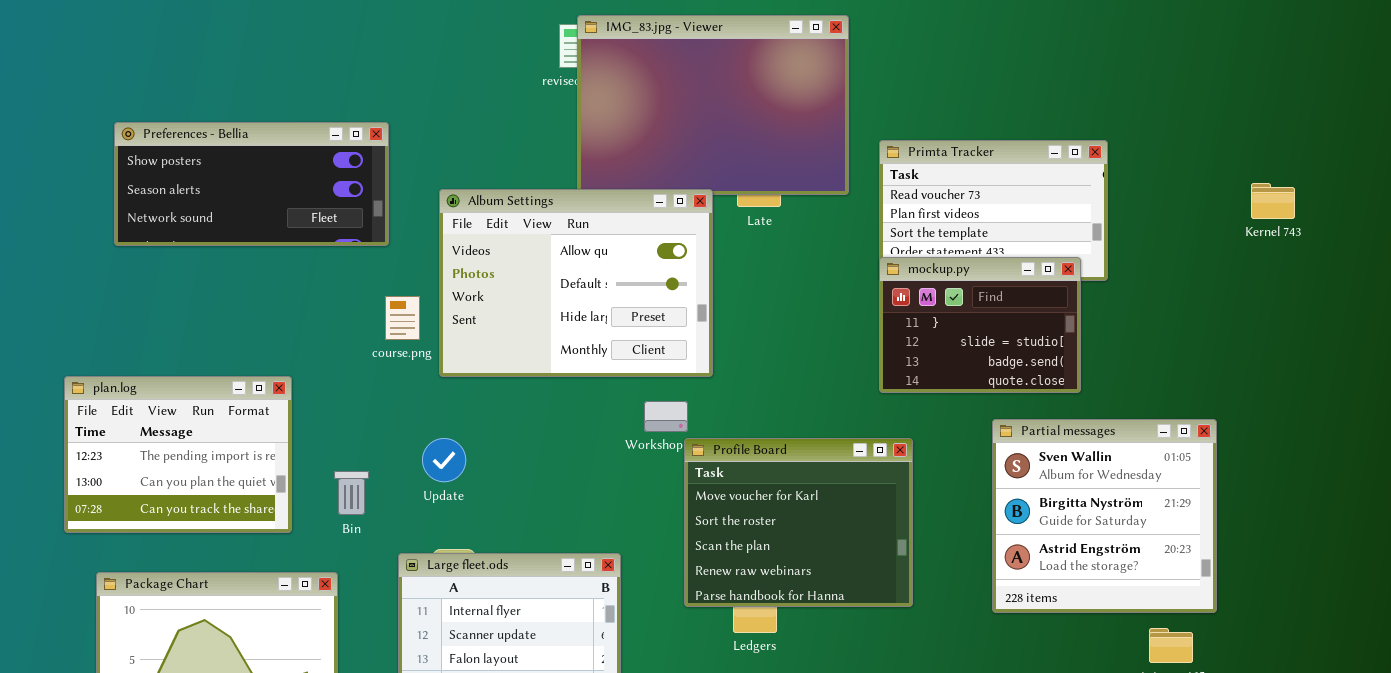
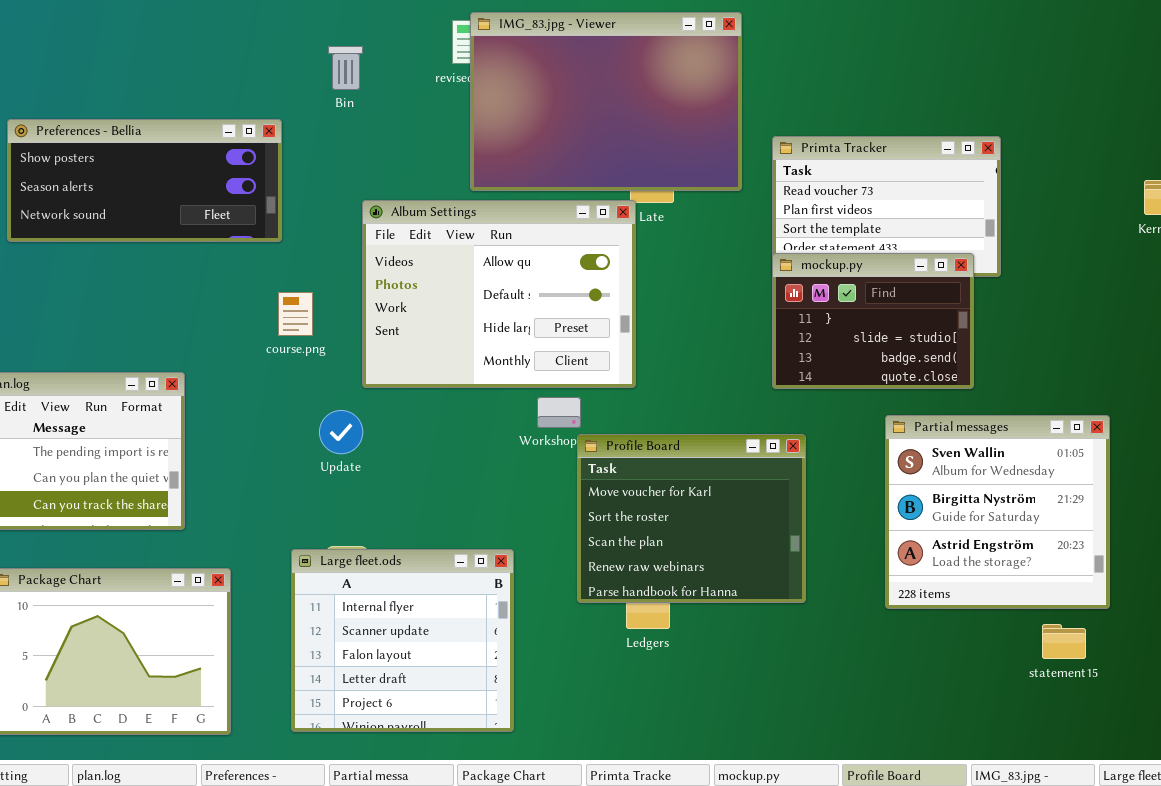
Album Settings: [439,189,713,377] -> [362,200,636,388], moved
Update: [422,438,466,482] -> [319,410,363,454], moved
Bin: [334,471,369,515] -> [328,46,363,90], moved

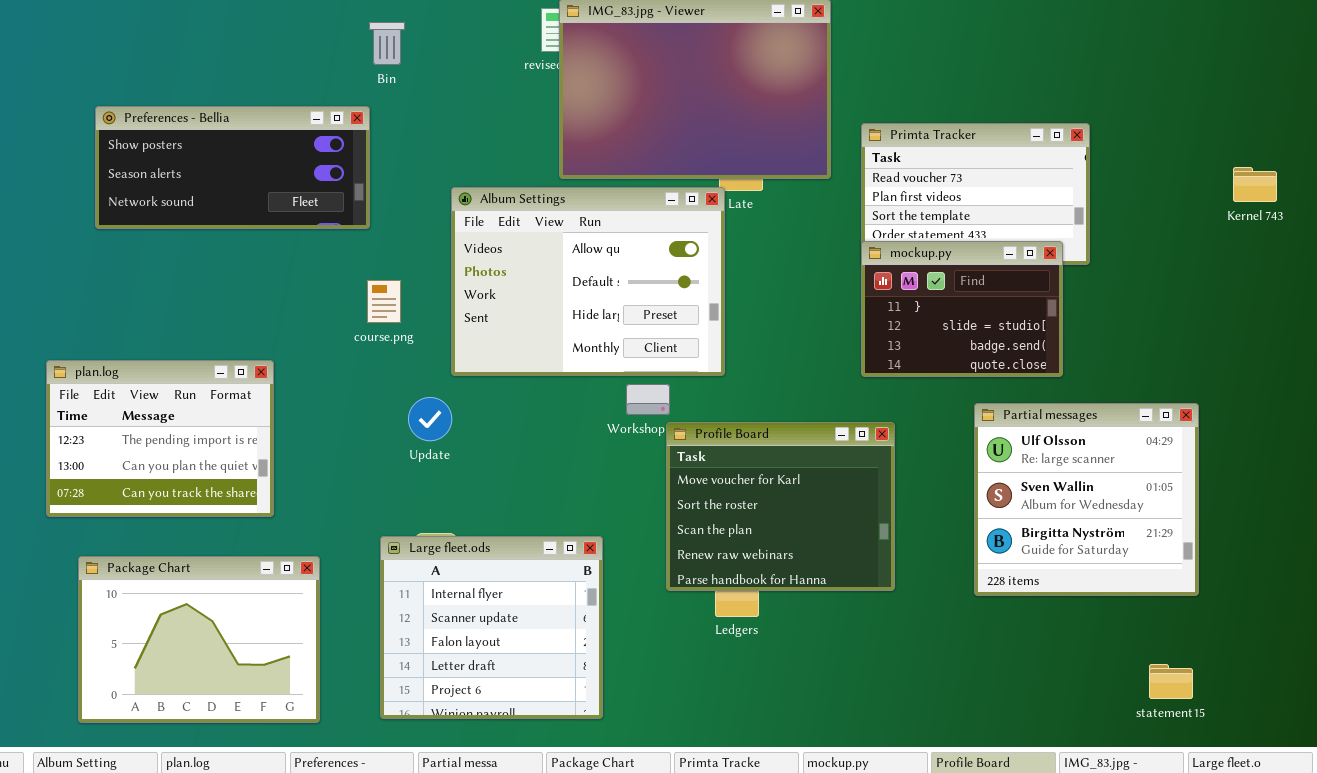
Bin: [328,46,363,90] -> [369,22,405,65], moved
Partial messages: [885,415,1110,609] -> [974,403,1199,596], scrolled up 1 row
statement15: [1042,624,1086,659] -> [1149,664,1193,699], moved

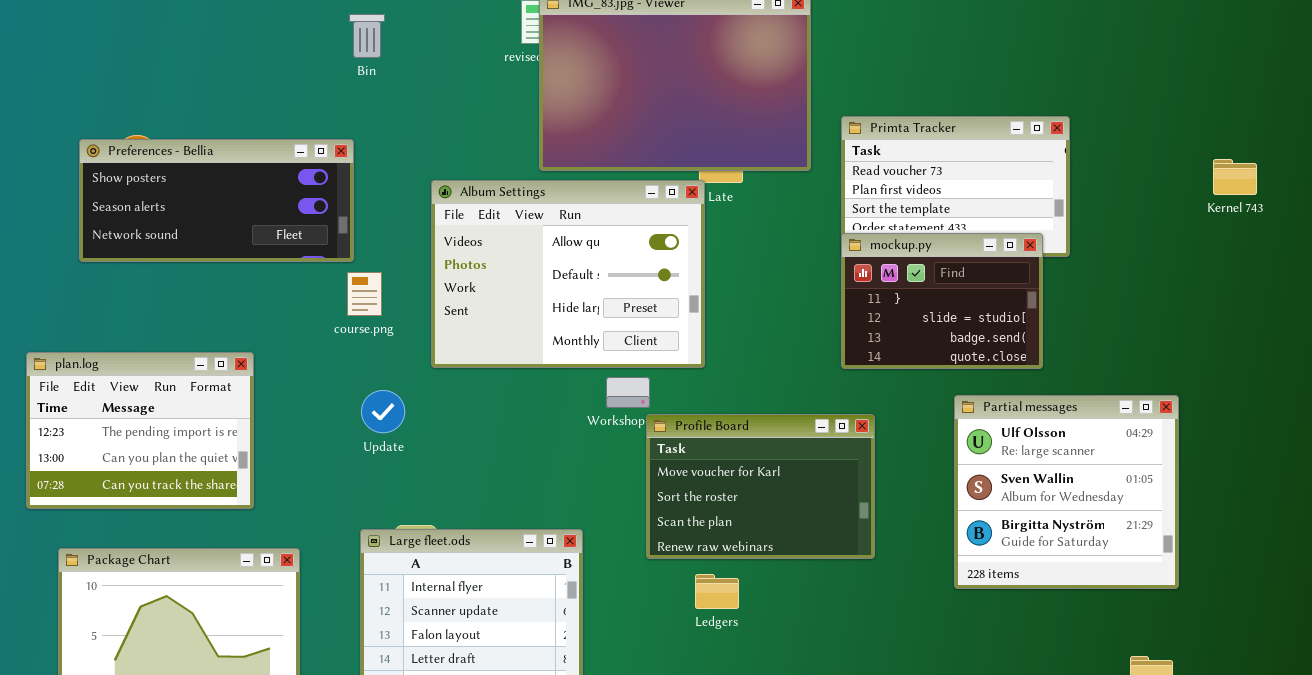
Preferences - Bellia: [95,106,370,229] -> [79,139,354,262], moved
Update: [408,397,452,441] -> [361,390,405,433], moved
Profile Board: [666,422,895,591] -> [646,414,875,559], resized

